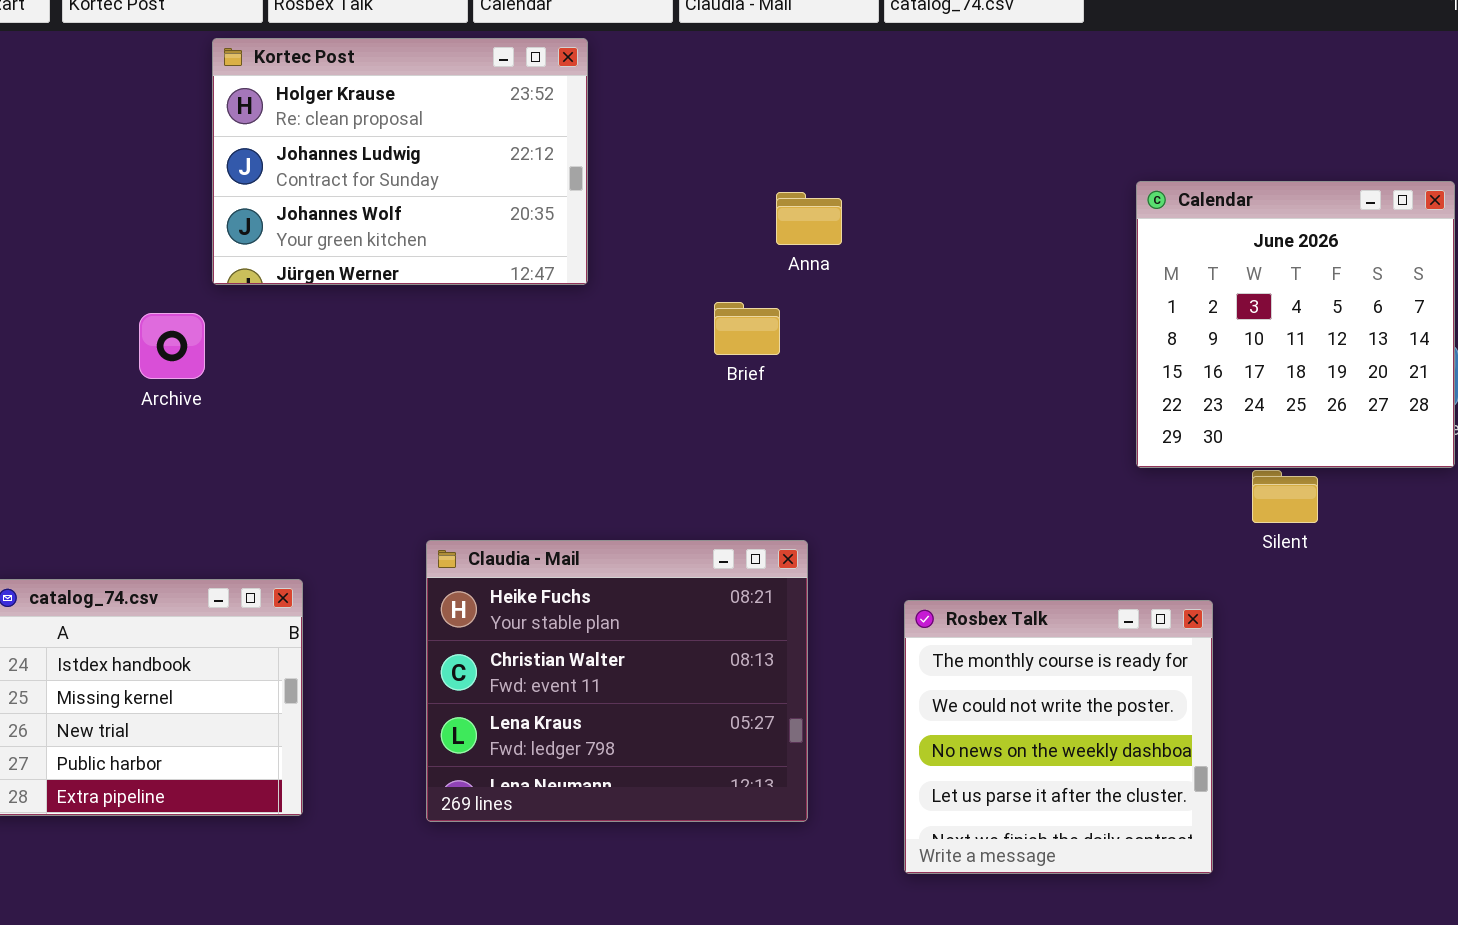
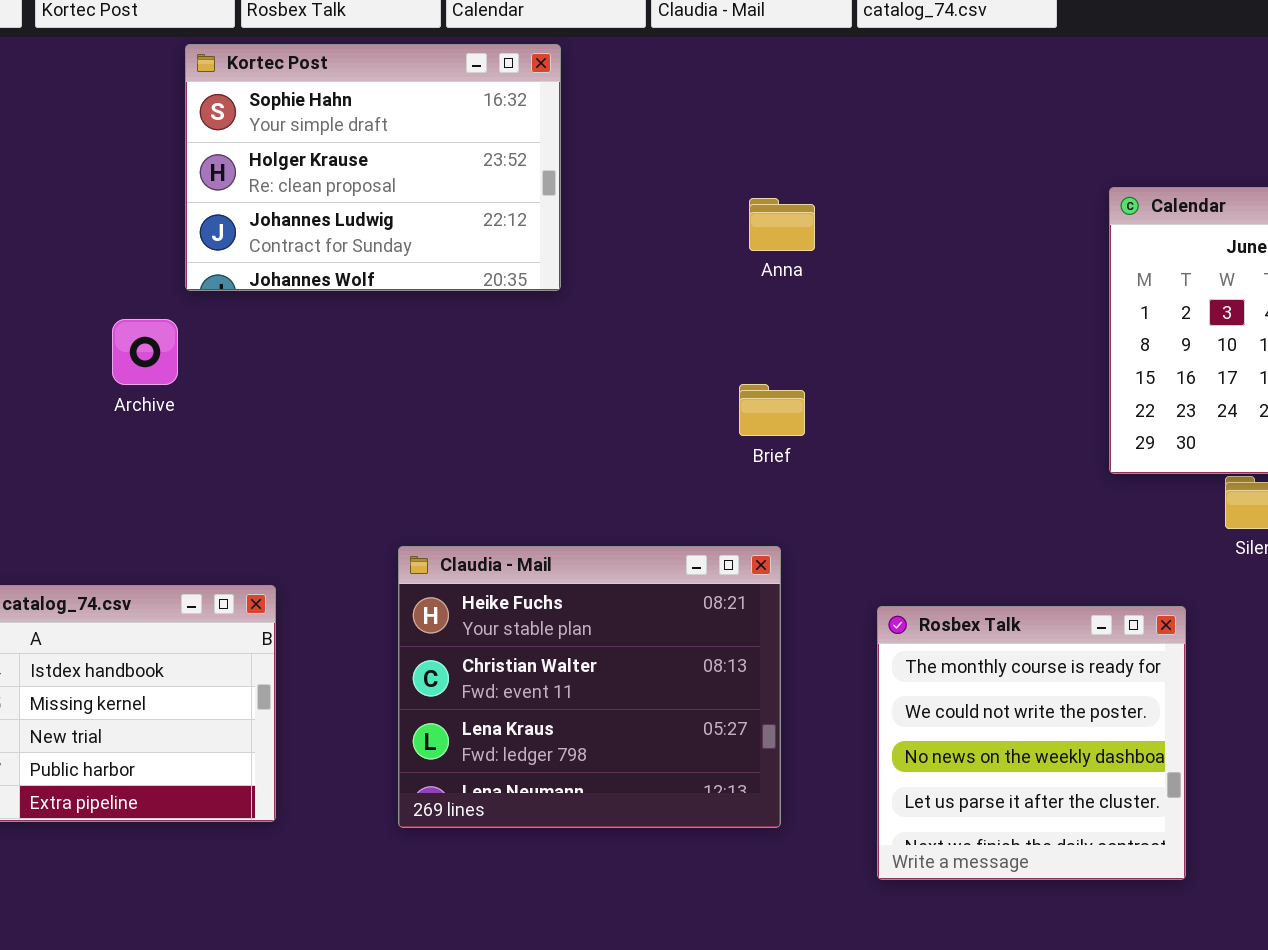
Kortec Post: [212,38,588,285] -> [185,44,561,291], scrolled up 1 row
Brief: [714,302,780,355] -> [739,384,805,436], moved

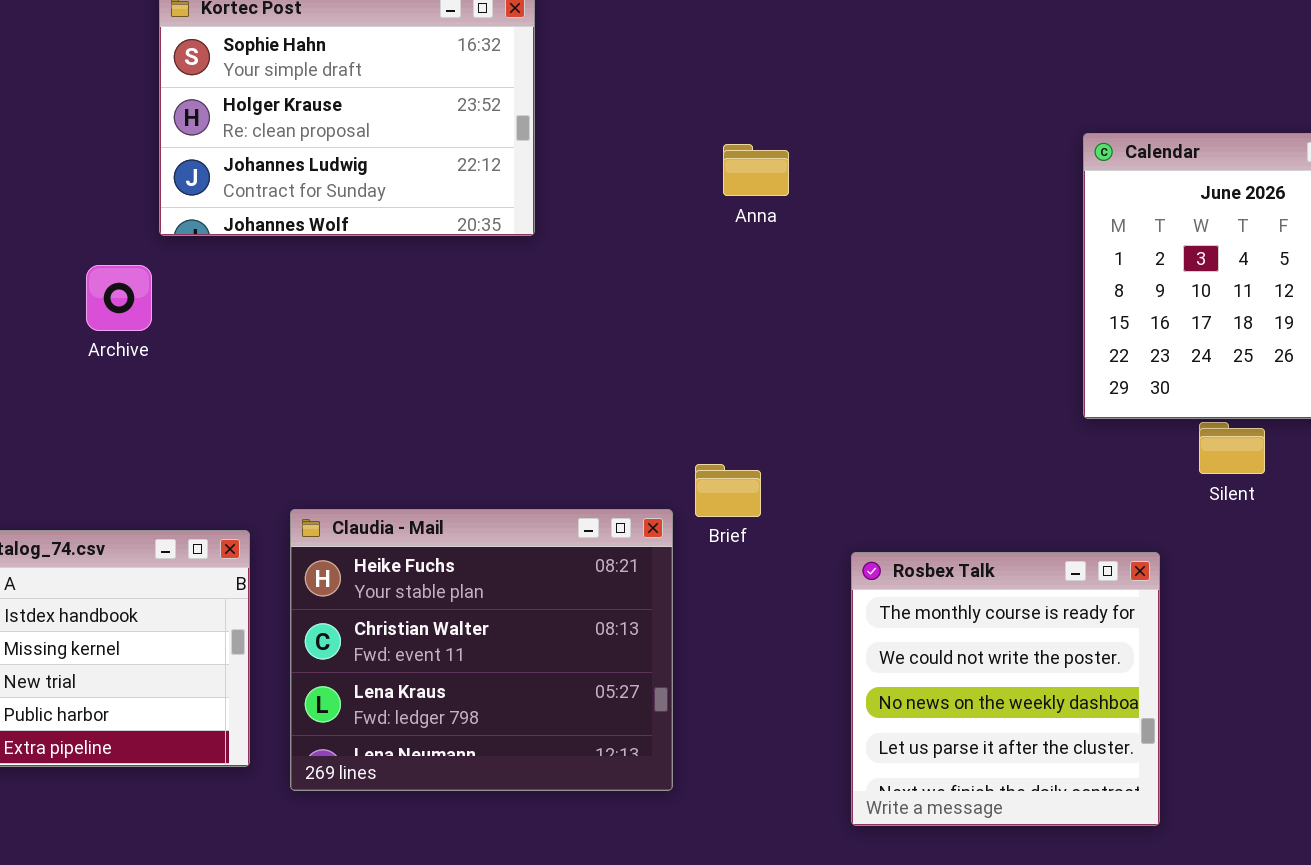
Brief: [739,384,805,436] -> [695,464,761,517], moved
Claudia - Mail: [398,546,781,828] -> [290,509,673,791], moved

